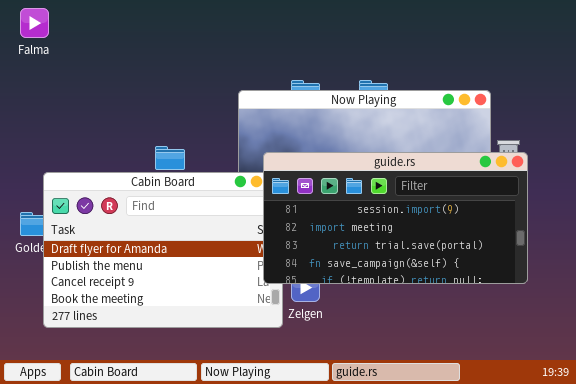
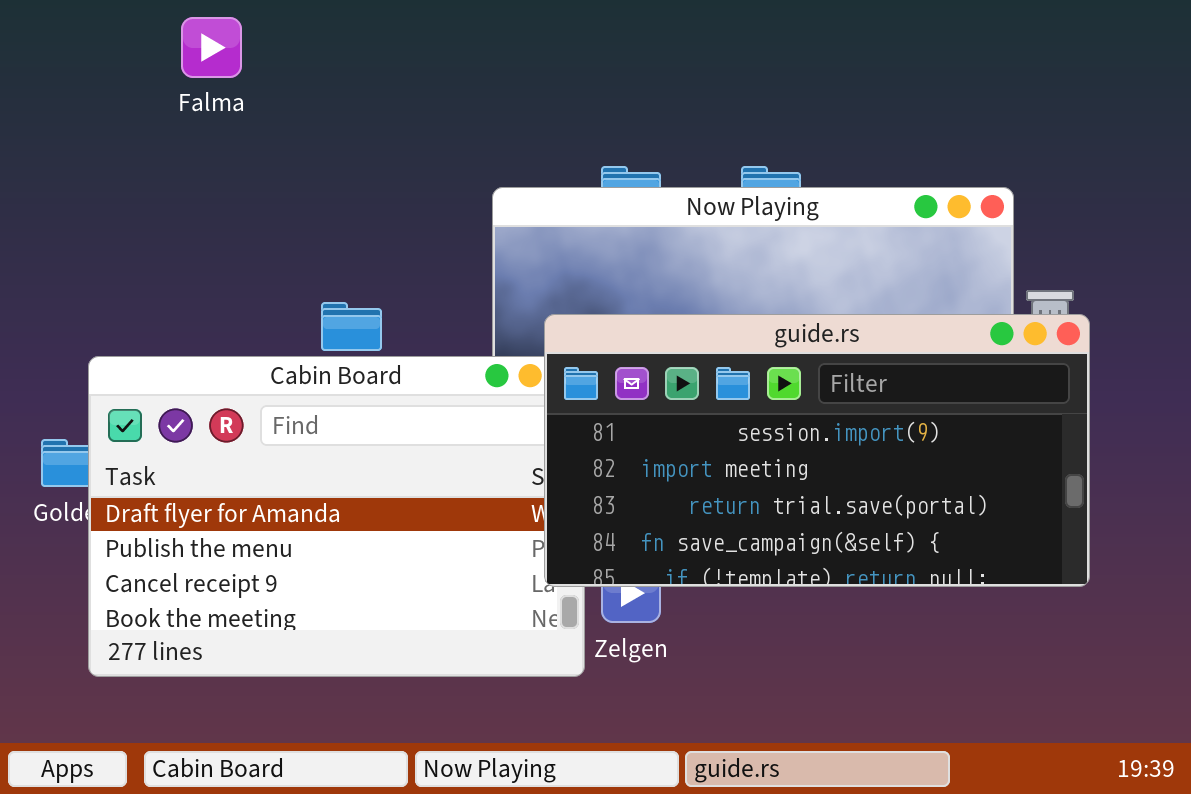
Falma: [20,8,49,38] -> [181,17,242,78], moved

